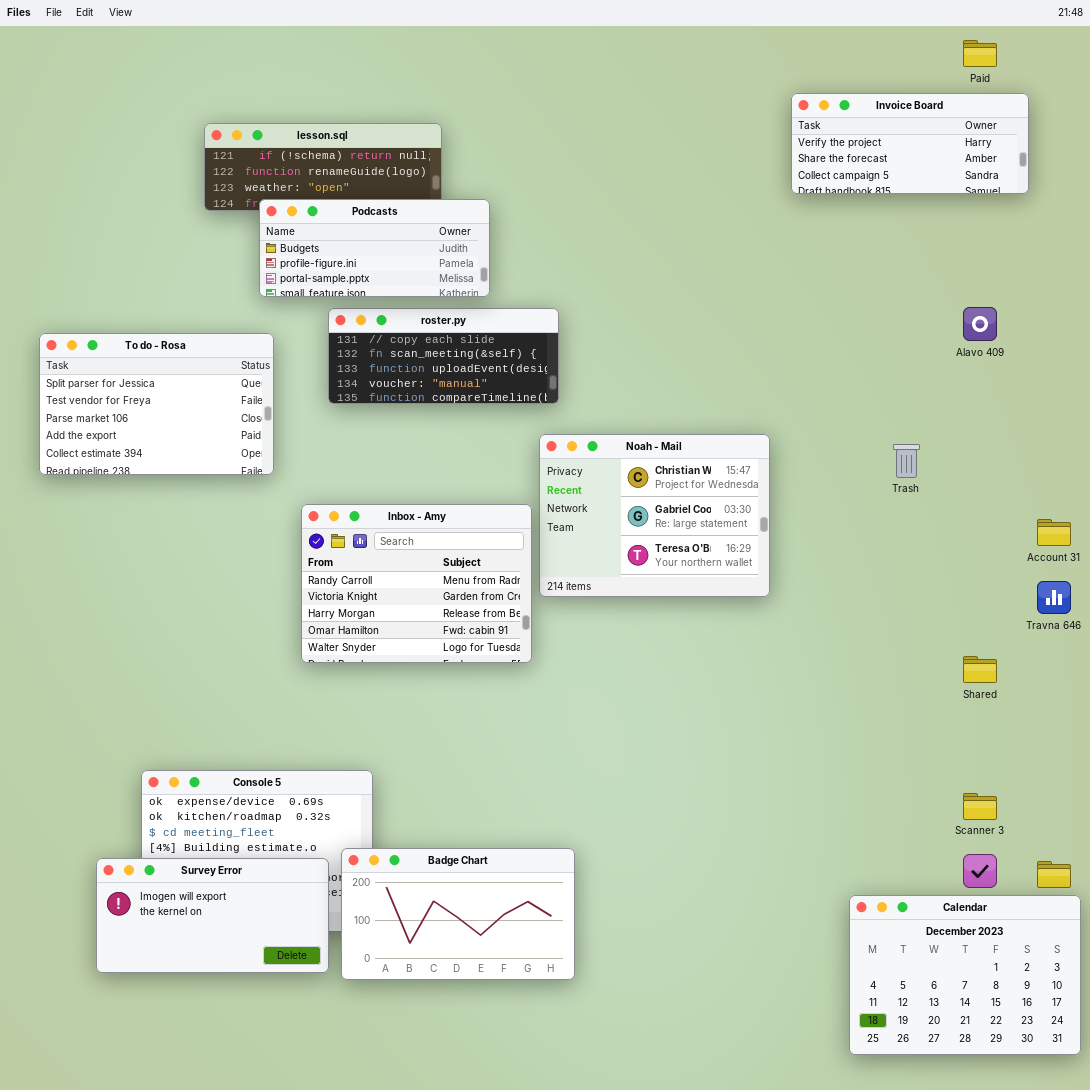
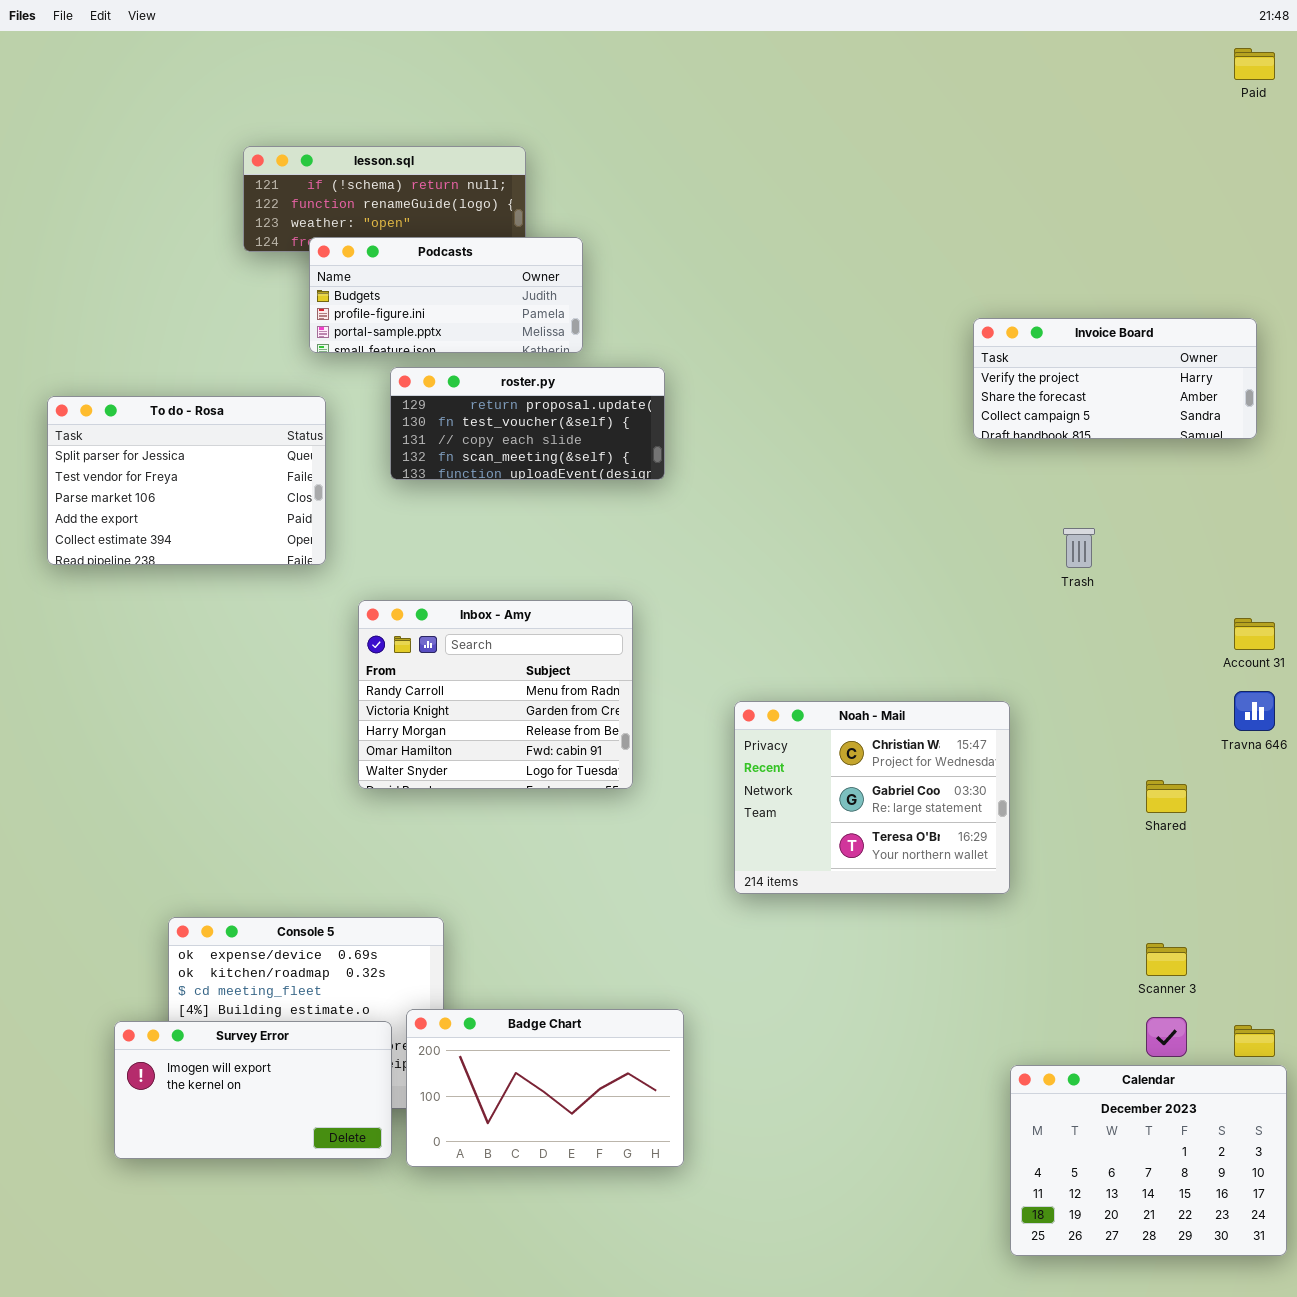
Paid: [963,40,997,67] -> [1234,48,1275,80], moved
Invoice Board: [791,93,1029,194] -> [973,318,1257,439], moved
roster.py: [328,308,559,404] -> [390,367,665,480], scrolled up 2 rows
Noah - Mail: [539,434,770,597] -> [734,701,1010,894], moved

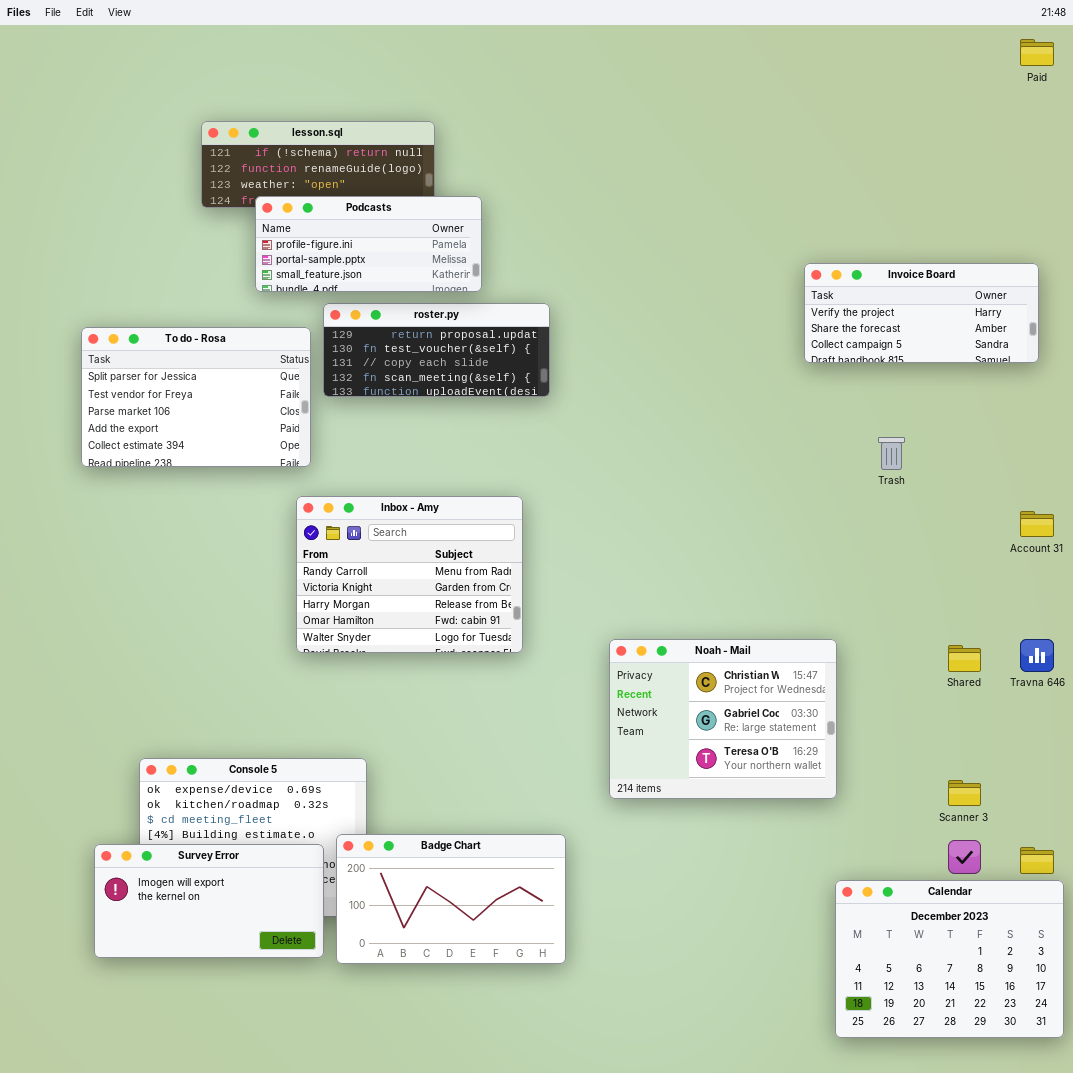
Podcasts: [309,237,583,353] -> [255,196,482,292], scrolled down 1 row
To do - Rosa: [47,396,326,565] -> [81,327,311,467], moved
Travna 646: [1234,691,1275,731] -> [1020,639,1054,672], moved
Noah - Mail: [734,701,1010,894] -> [609,639,837,799], moved

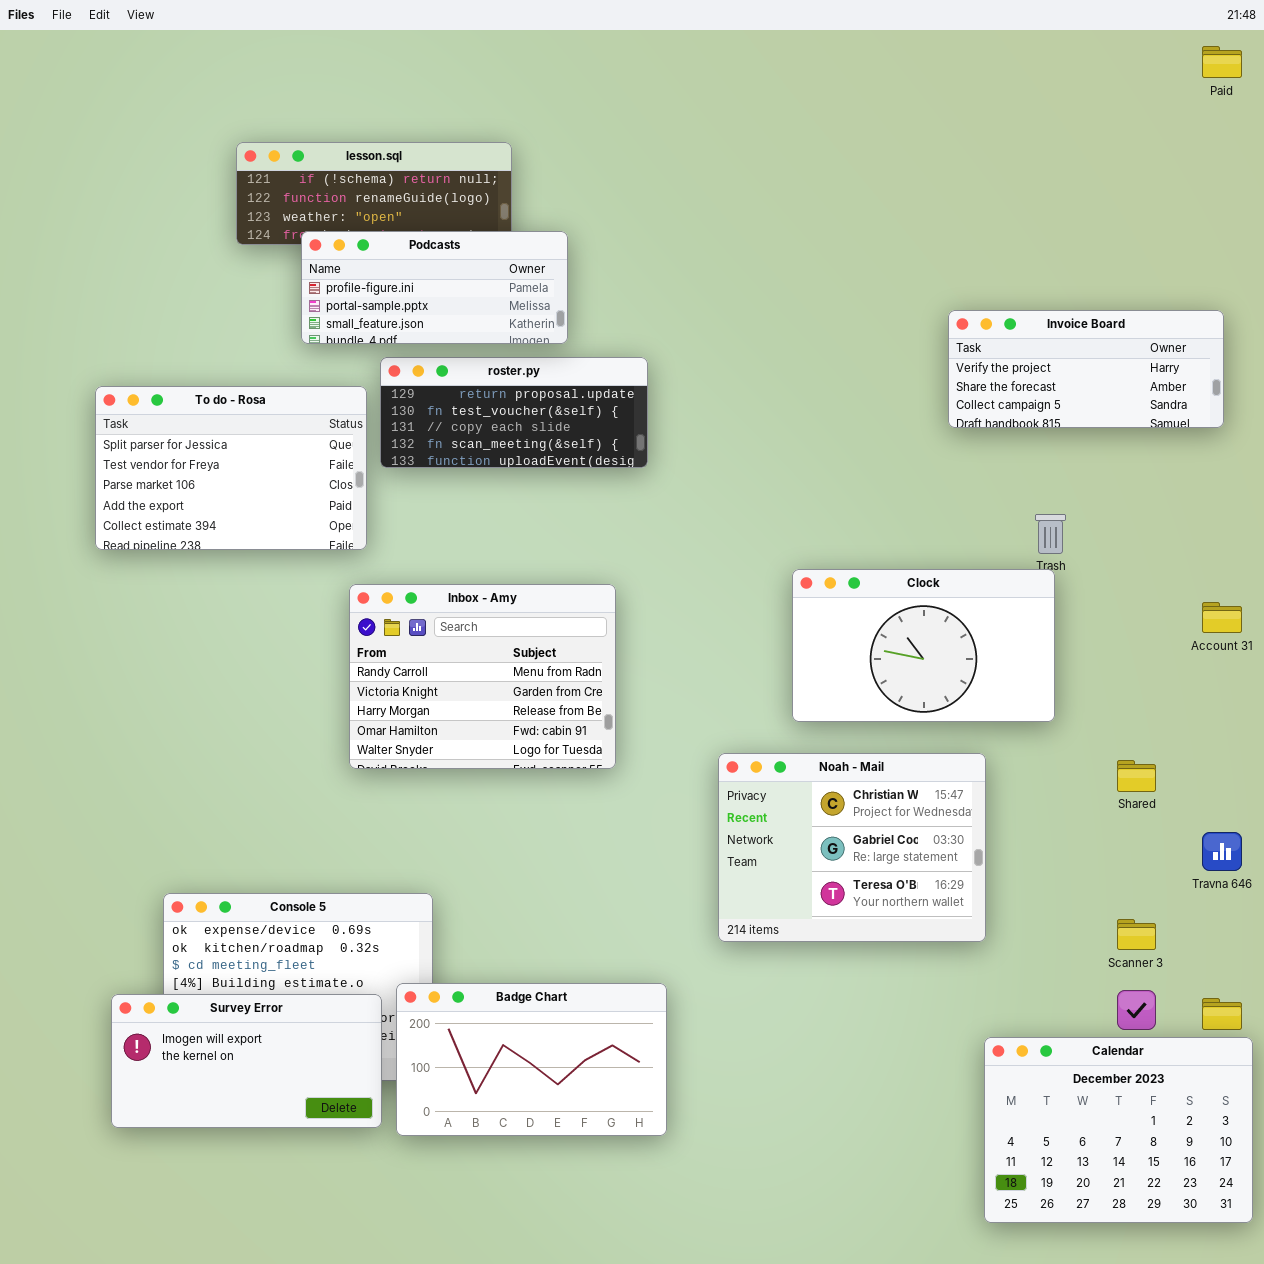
Clock: none -> [792,569,1055,722], opened
Travna 646: [1020,639,1054,672] -> [1202,832,1242,871], moved

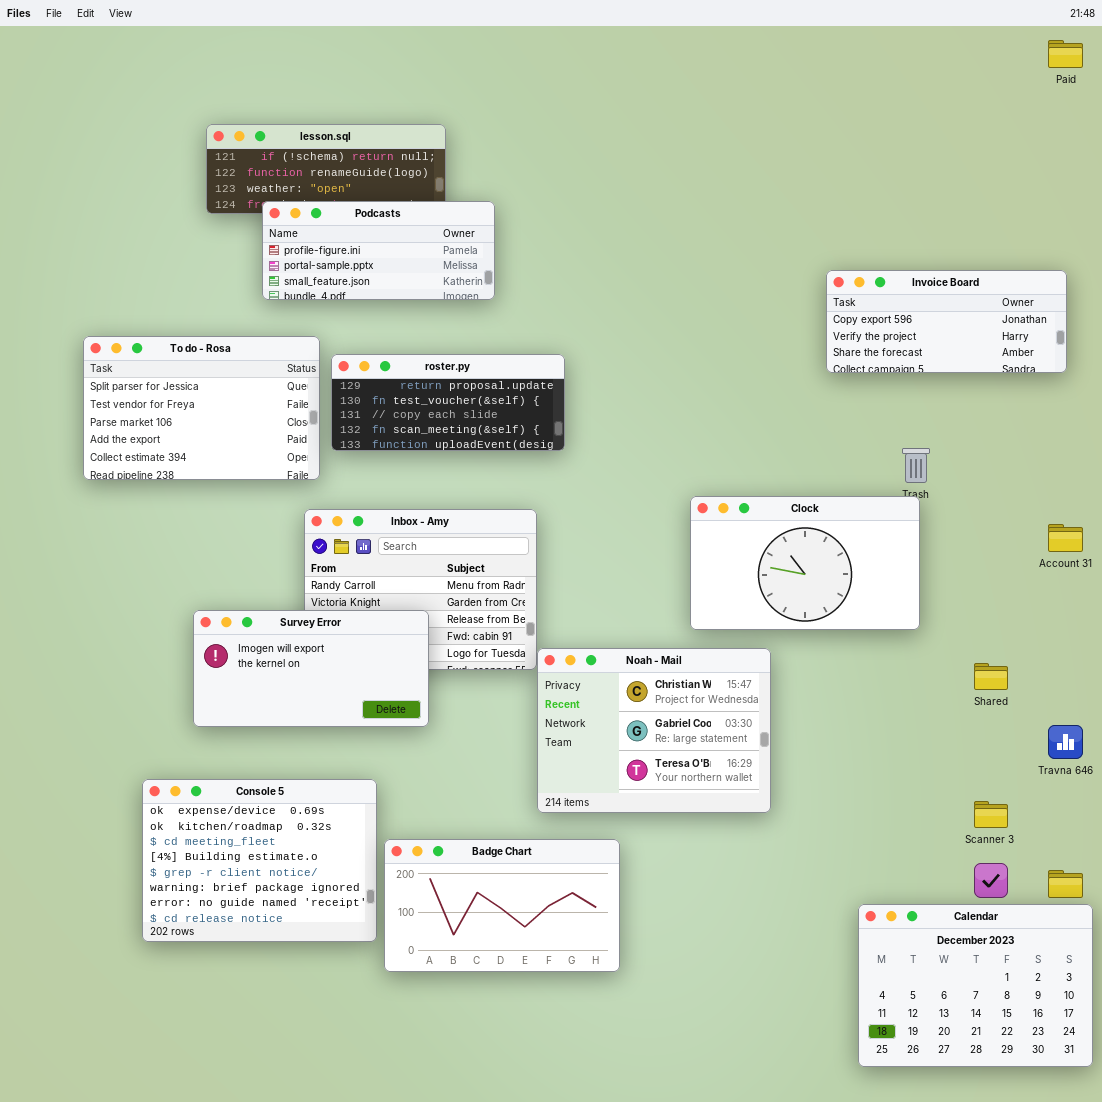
Invoice Board: [948,310,1224,428] -> [826,270,1067,373], scrolled up 1 row
roster.py: [380,357,648,468] -> [331,354,565,451], moved
Noah - Mail: [718,753,986,942] -> [537,648,771,813], moved
Badge Chart: [396,983,667,1136] -> [384,839,620,972], moved
Survey Error: [111,994,382,1128] -> [193,610,429,727], moved

